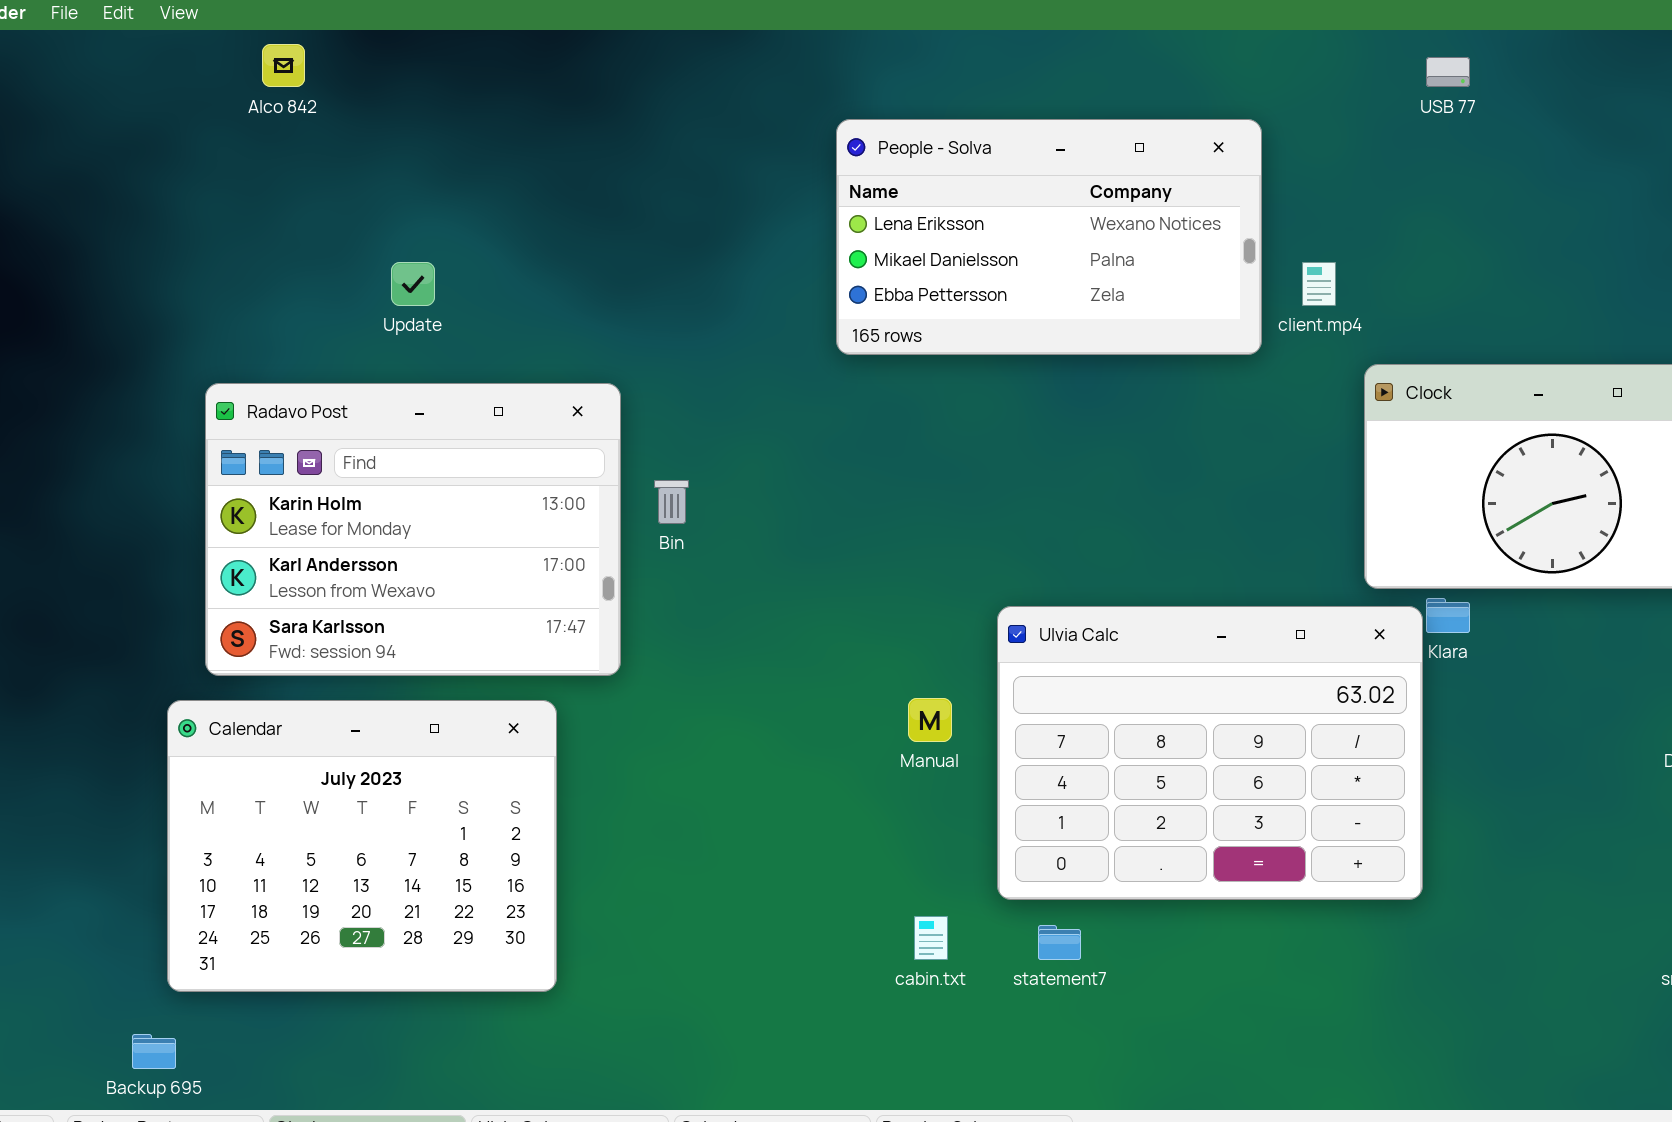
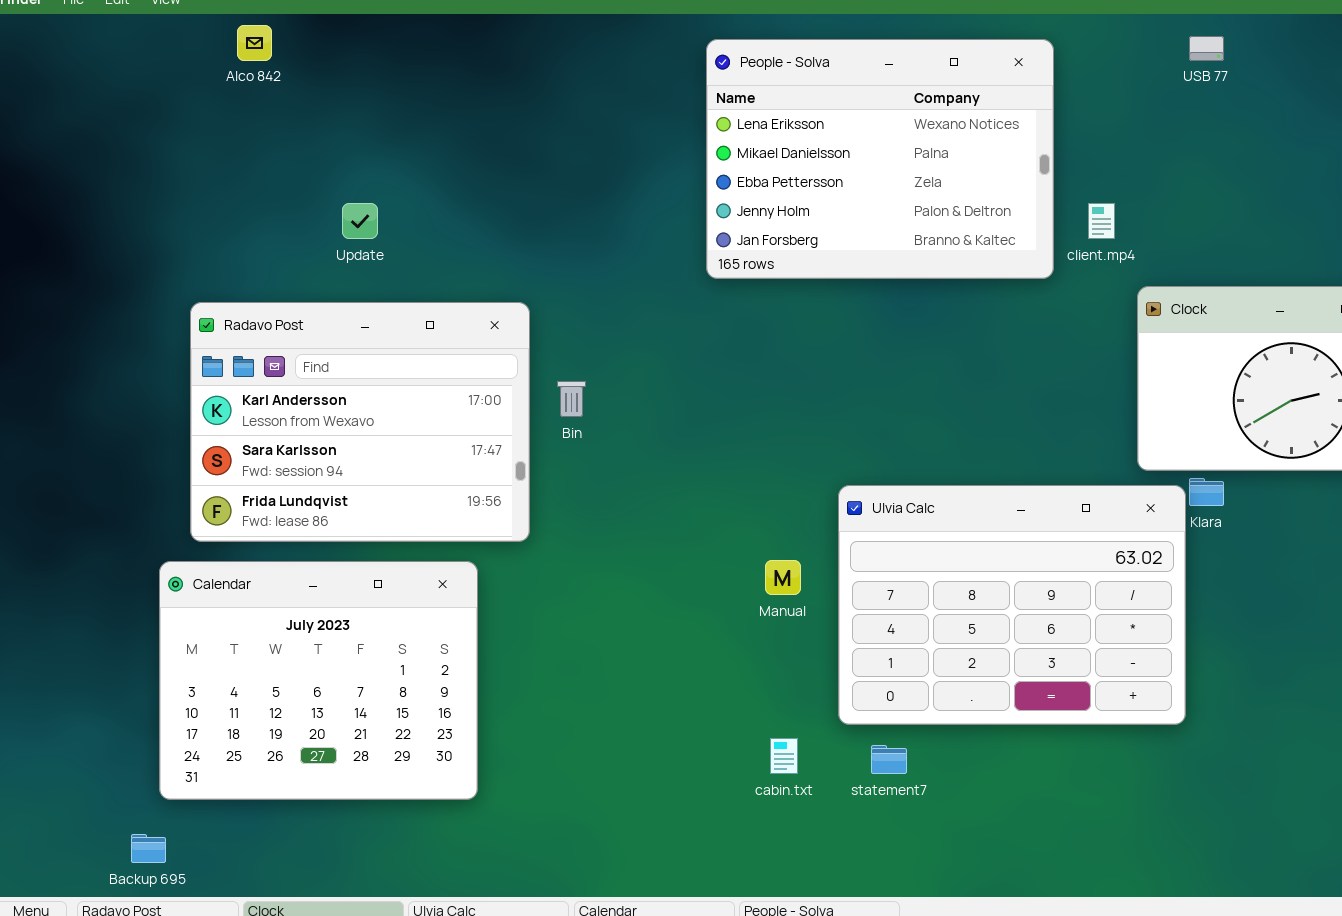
People - Solva: [836,119,1262,355] -> [706,39,1054,279], resized
Radavo Post: [205,383,621,676] -> [190,302,530,542], scrolled down 1 row

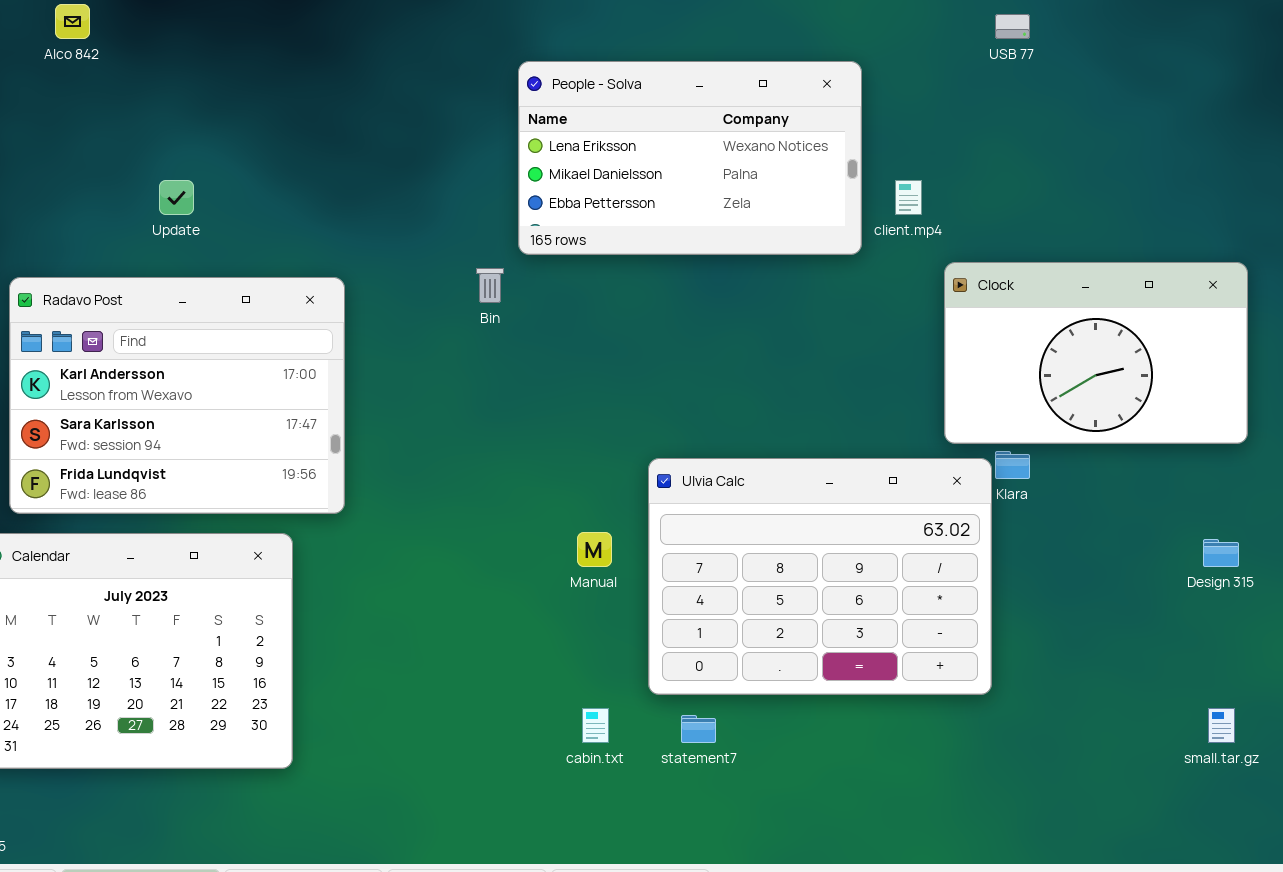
People - Solva: [706,39,1054,279] -> [518,61,862,255], resized
Bin: [557,381,586,417] -> [476,268,504,303], moved

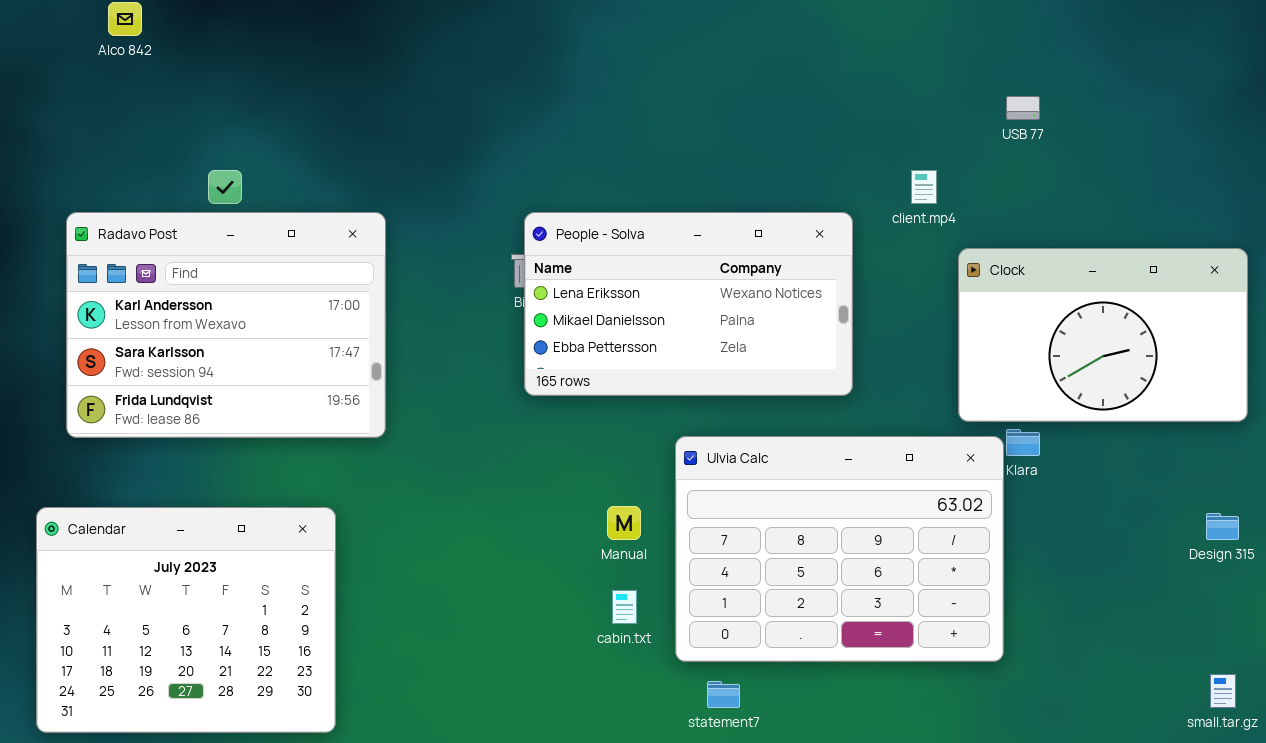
USB 77: [995,14,1030,39] -> [1006,96,1040,120], moved
People - Solva: [518,61,862,255] -> [524,212,853,396], moved
Radavo Post: [9,277,345,514] -> [66,212,386,438], moved
cabin.txt: [582,708,609,743] -> [612,590,637,624], moved

